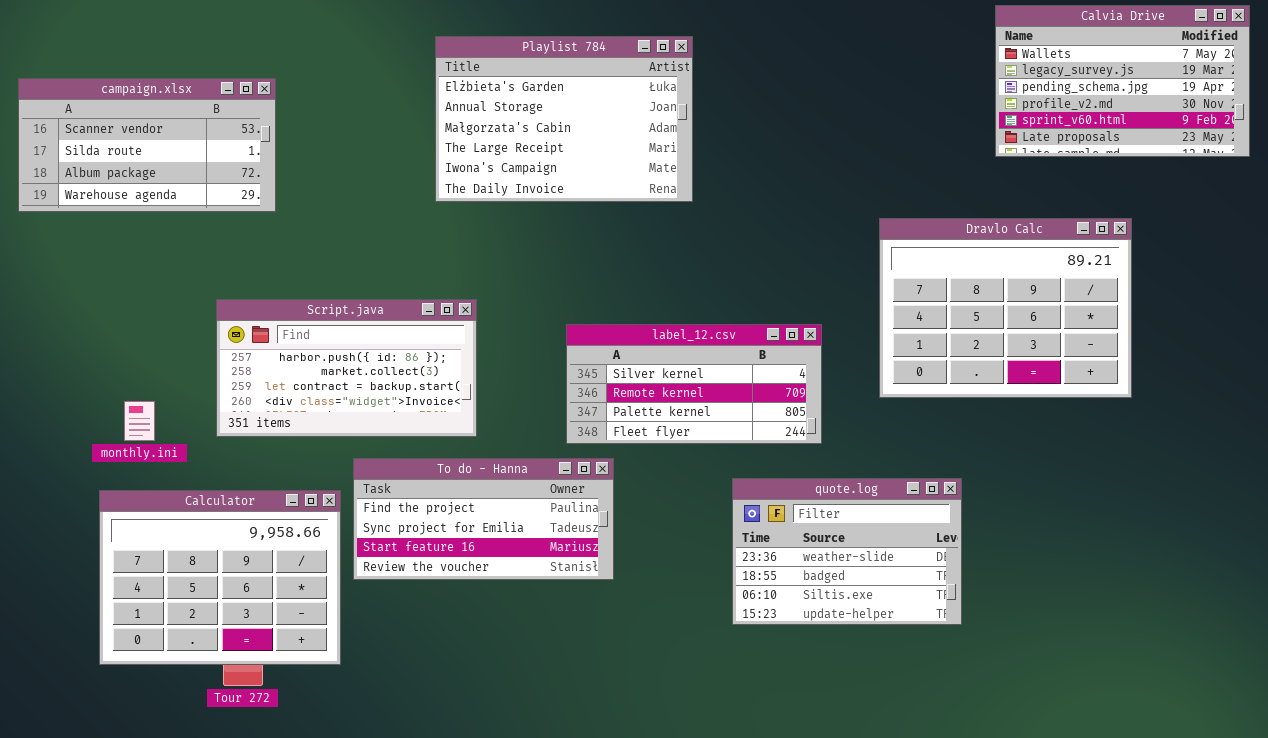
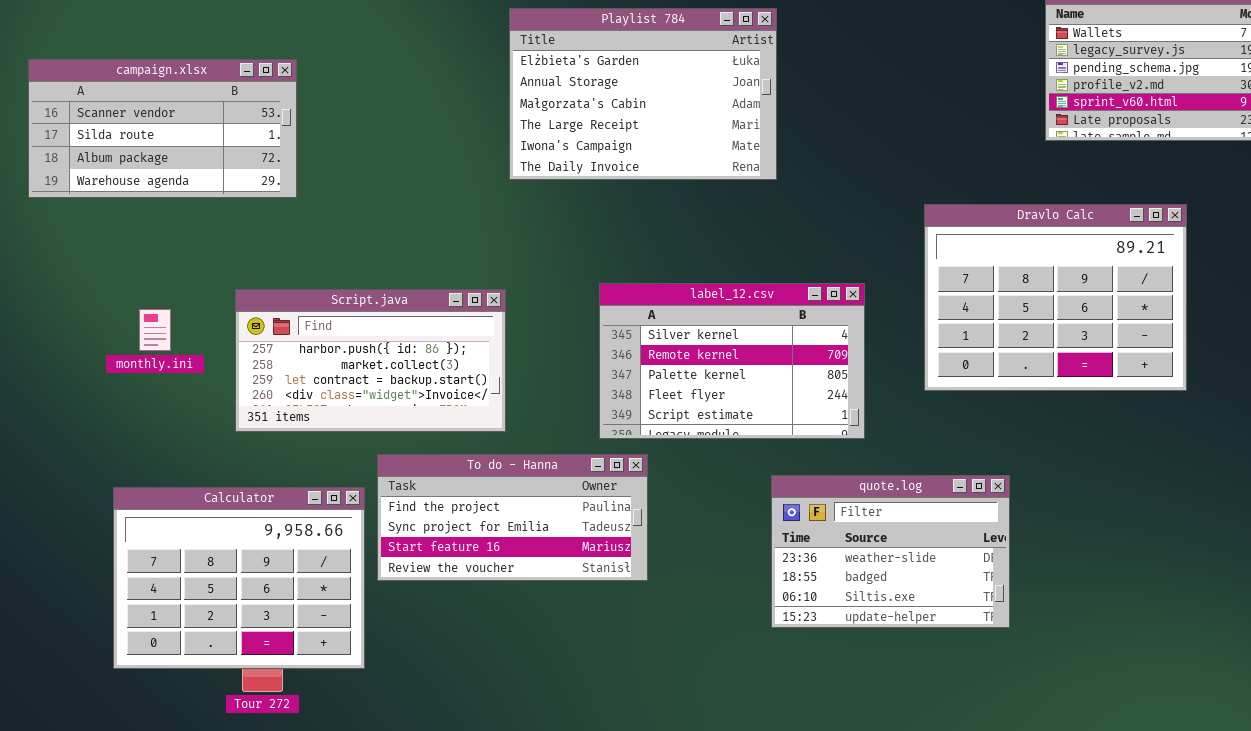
Playlist 784: [435,36,693,202] -> [509,8,777,180], moved
label_12.csv: [566,324,822,444] -> [599,283,865,439], resized
monthly.ini: [124,401,155,441] -> [139,309,171,351], moved

